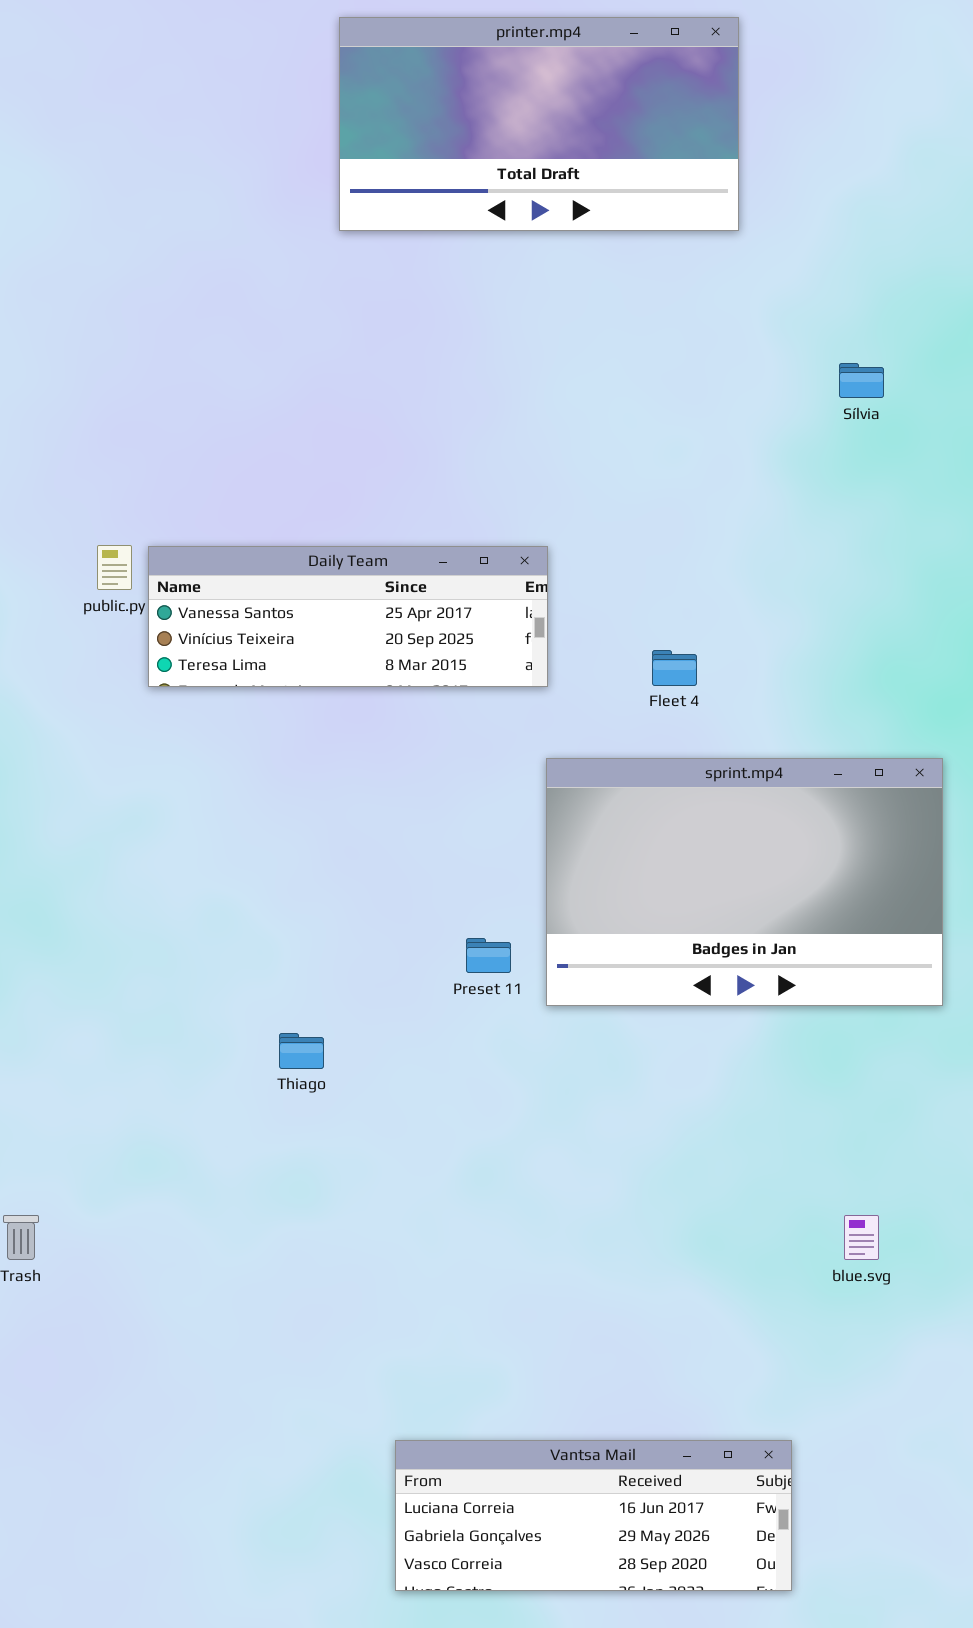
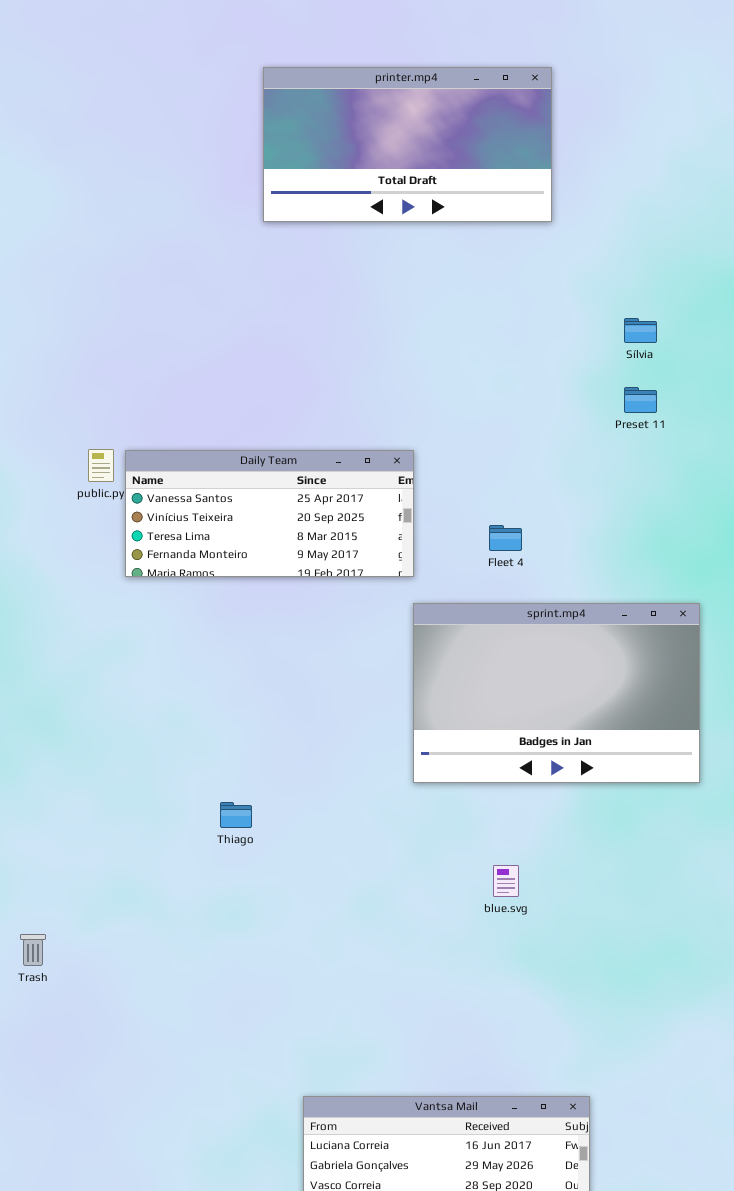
Daily Team: [148,546,548,687] -> [125,450,414,577], resized
Preset 11: [466,938,511,973] -> [624,387,657,413], moved
blue.svg: [844,1215,879,1260] -> [493,865,519,897], moved

